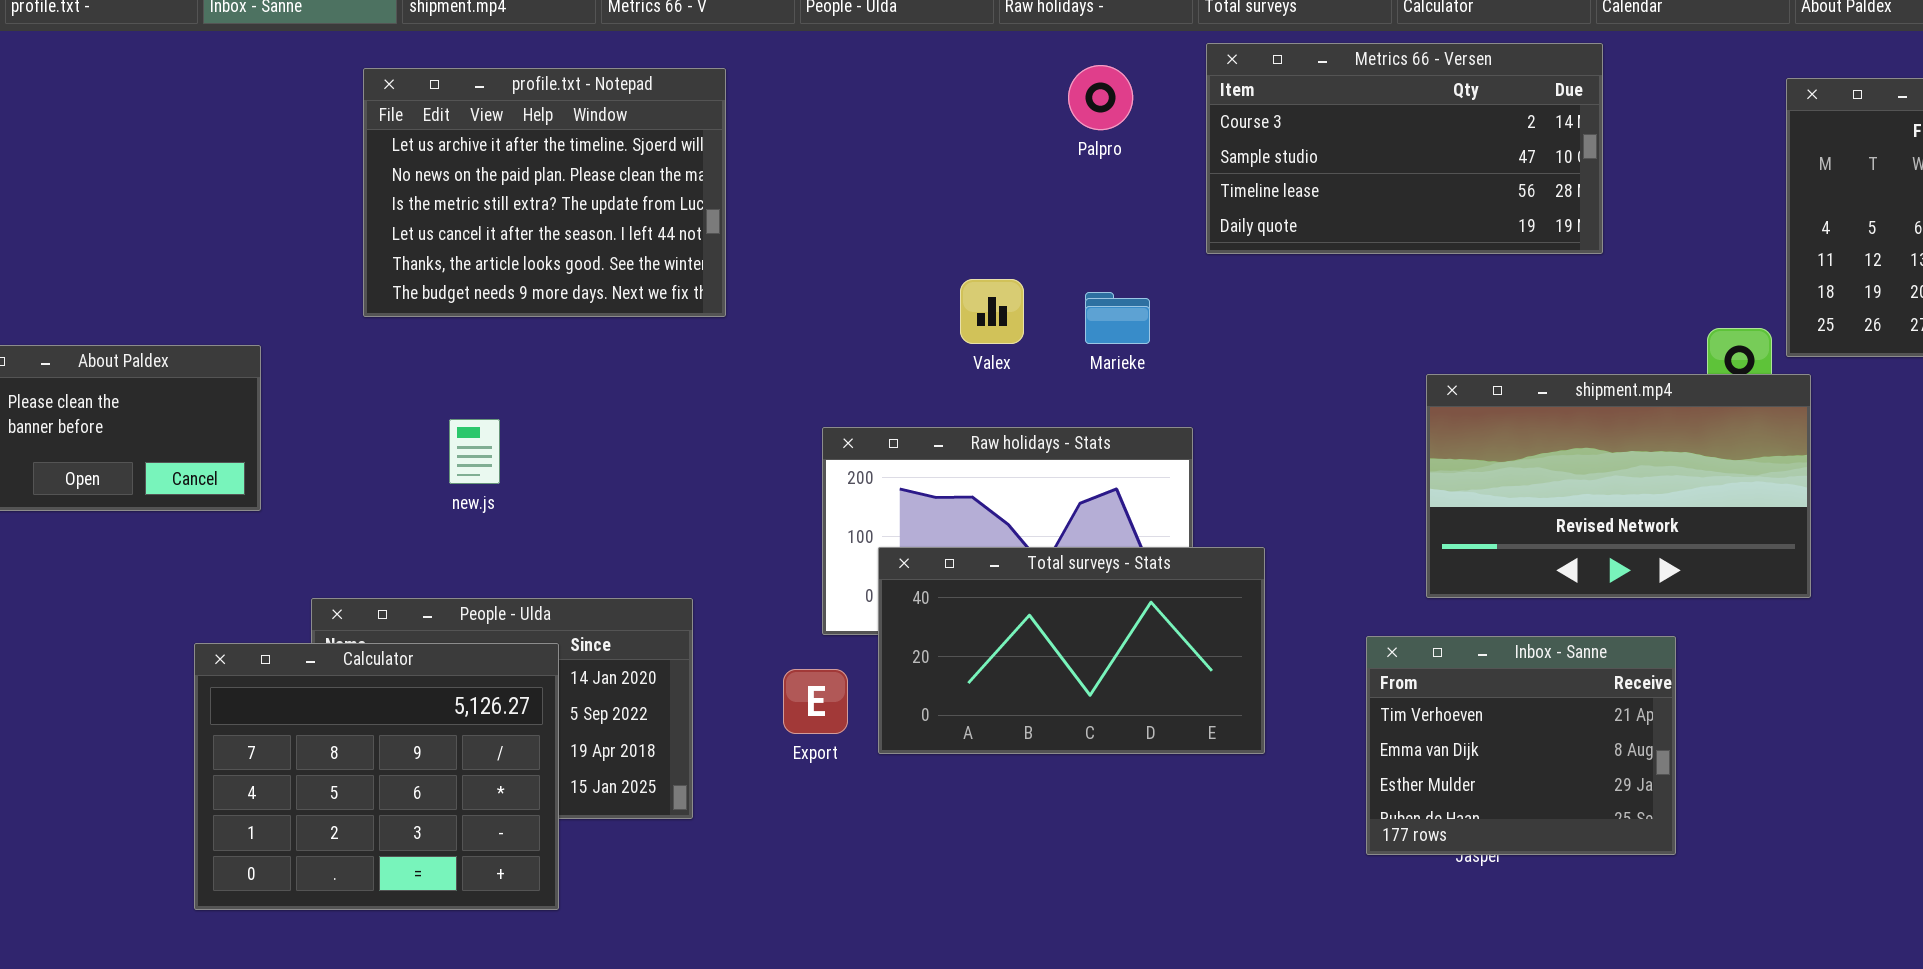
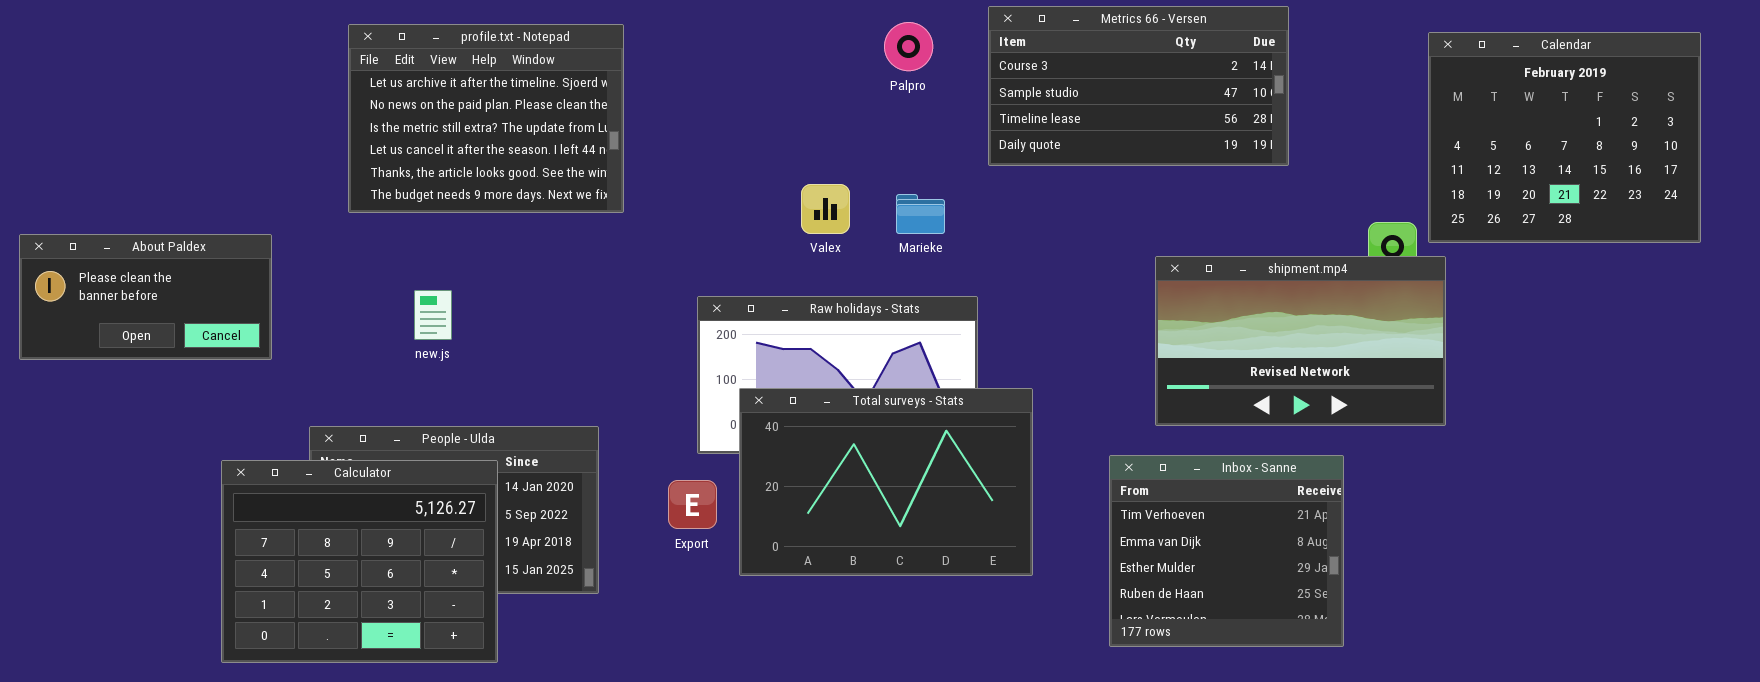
Total surveys - Stats: [878,547,1265,754] -> [739,388,1033,576], resized
Inbox - Sanne: [1366,636,1676,855] -> [1109,455,1344,647], resized

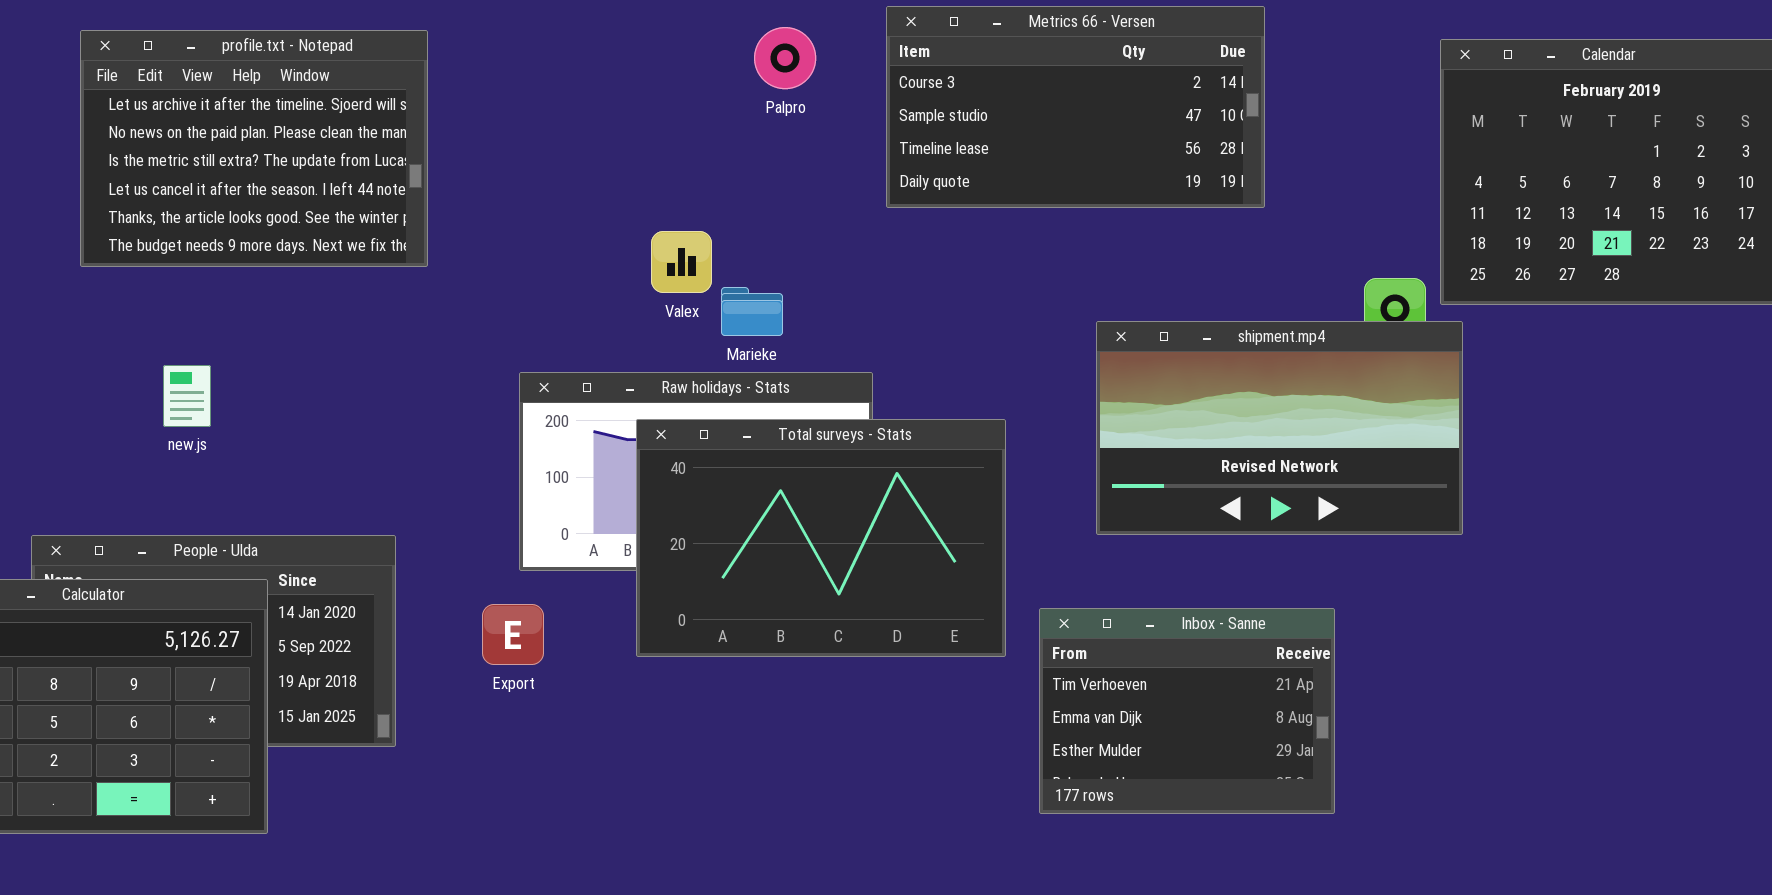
Marieke: [896,194,945,234] -> [721,287,783,336], moved
Total surveys - Stats: [739,388,1033,576] -> [636,419,1006,657], moved
Inbox - Sanne: [1109,455,1344,647] -> [1039,608,1335,814], resized

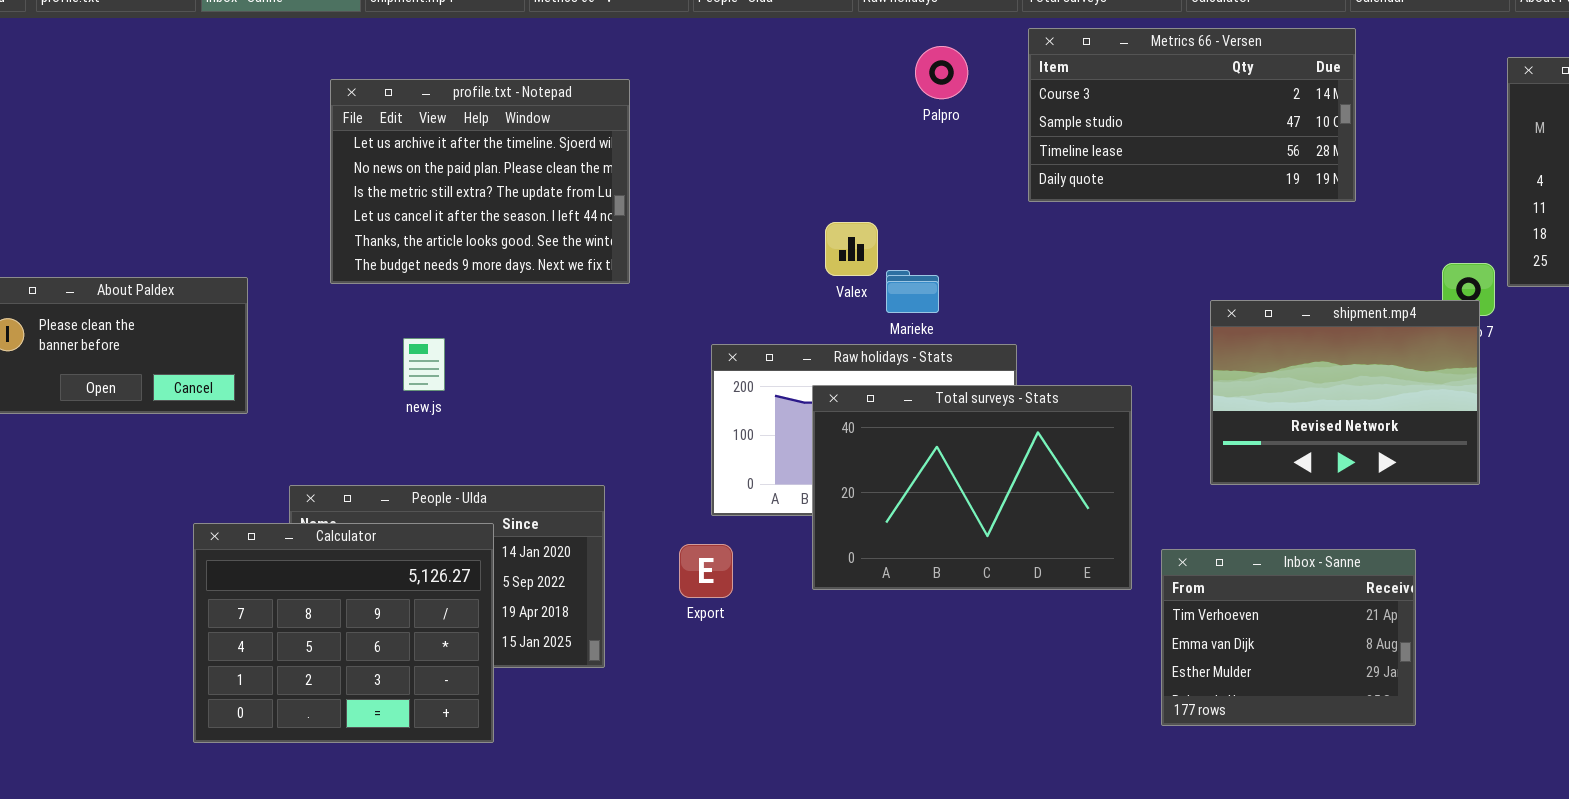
profile.txt - Notepad: [80,30,428,267] -> [330,79,630,284], moved
shipment.mp4: [1096,321,1463,535] -> [1210,300,1480,485], resized

